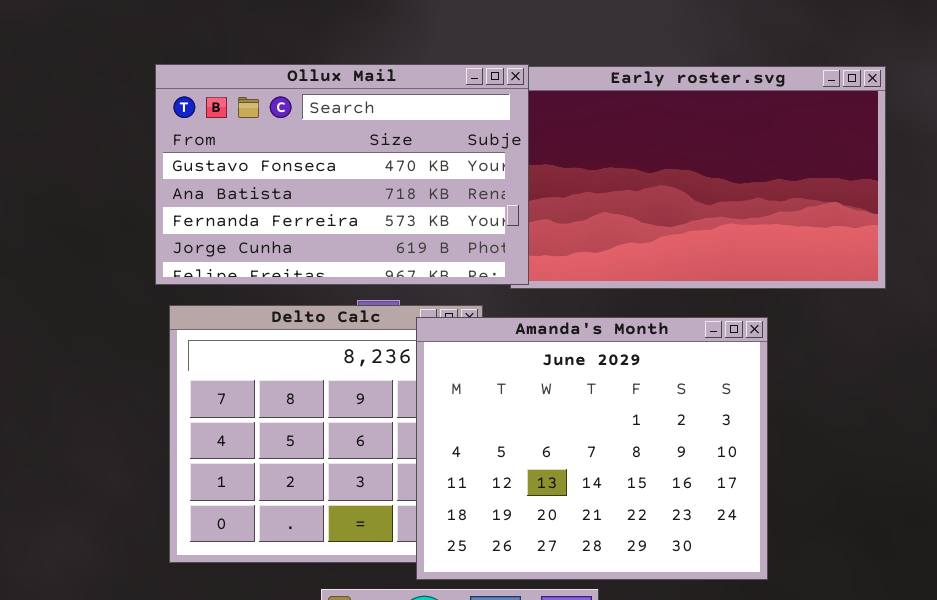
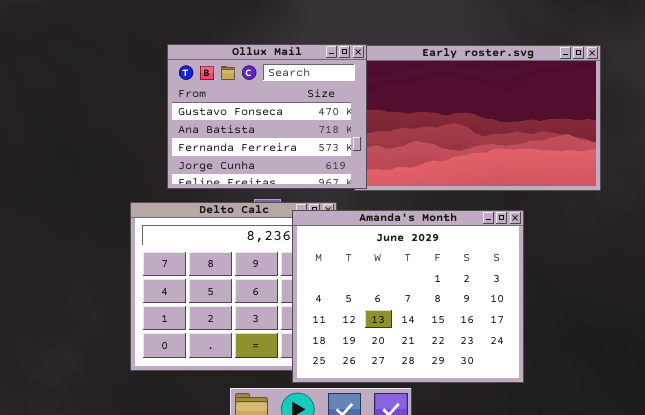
Ollux Mail: [155,64,529,285] -> [167,44,367,189], resized

